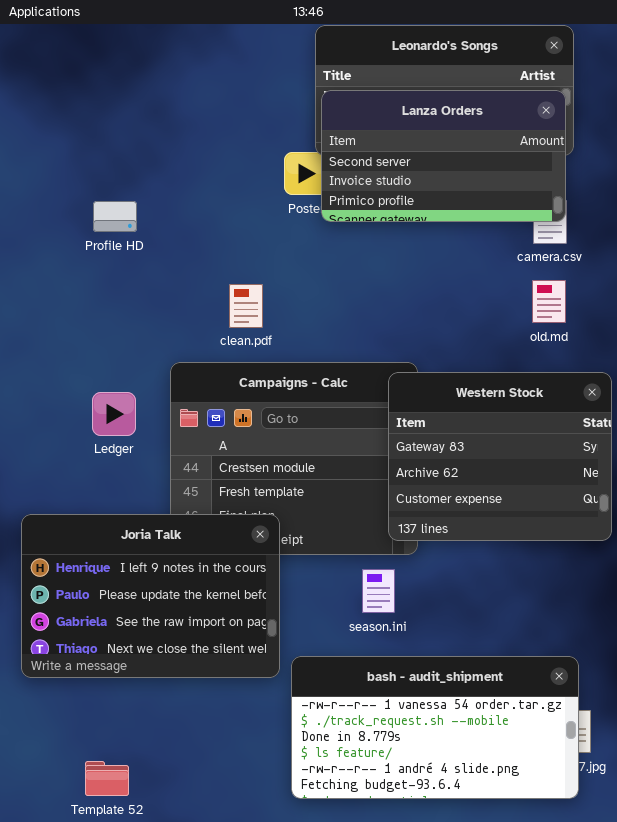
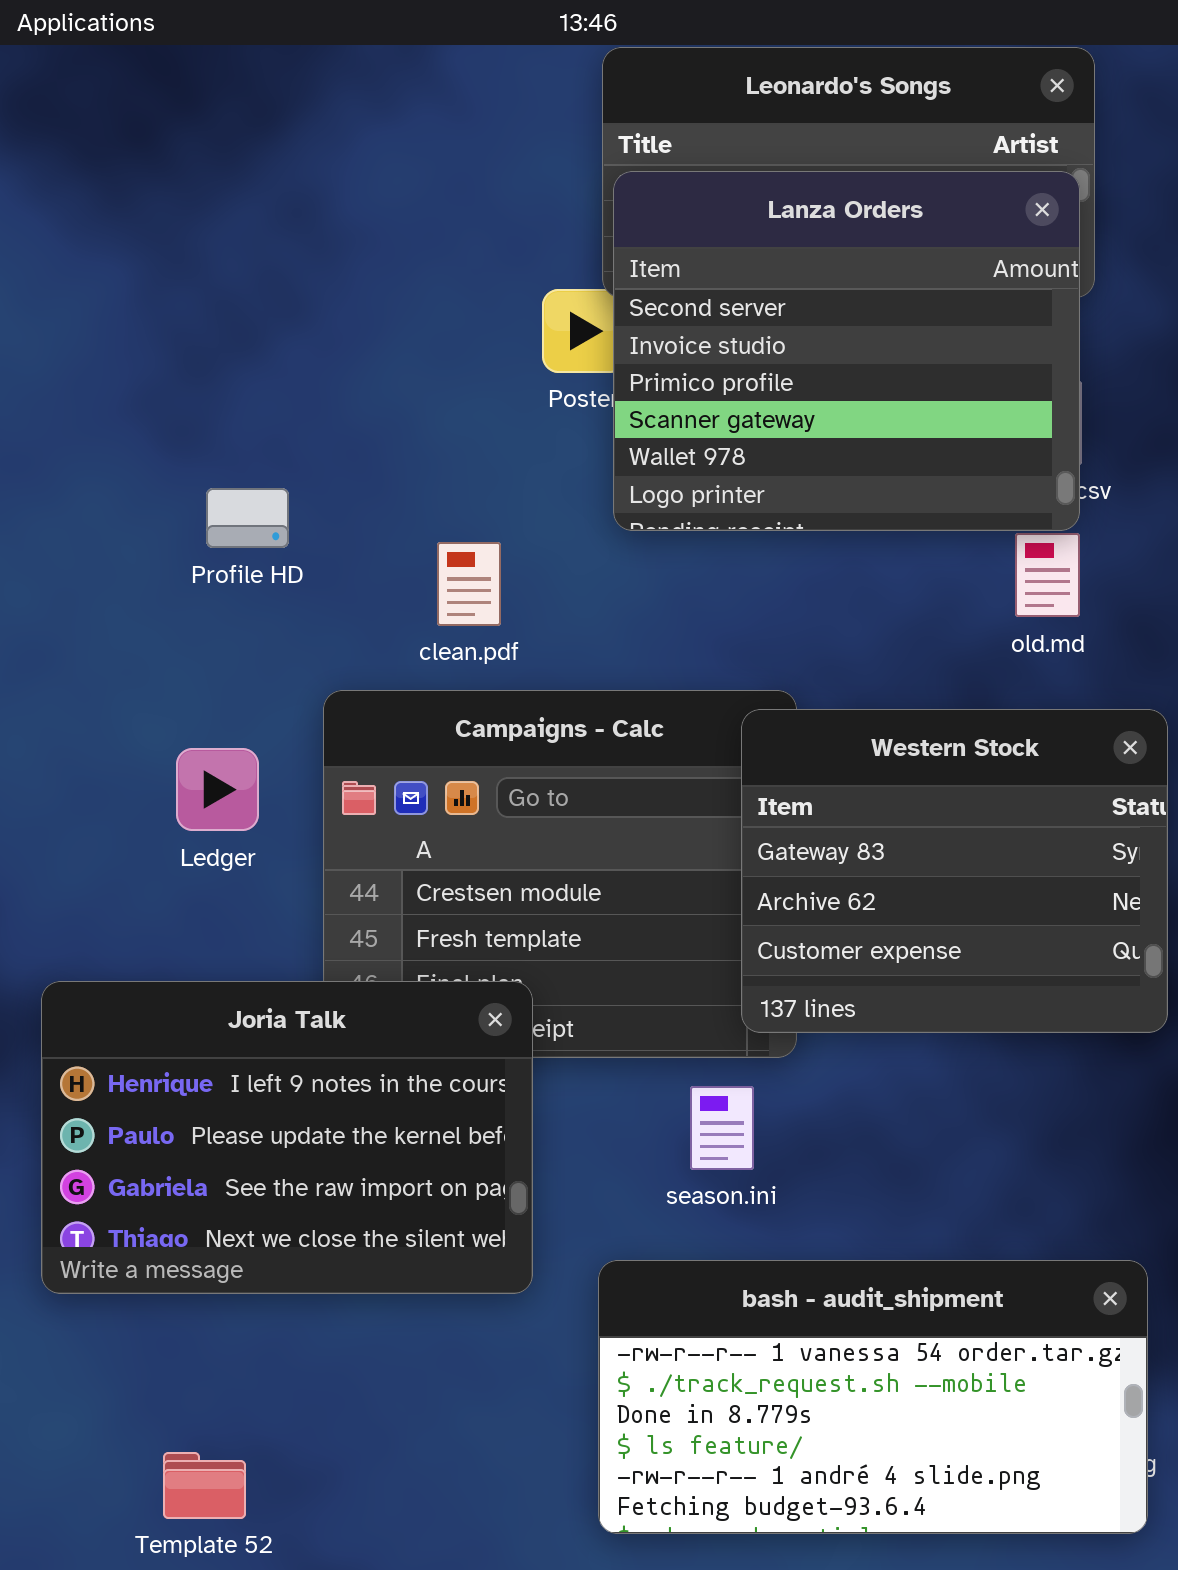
Lanza Orders: [321,90,566,222] -> [613,171,1080,531], resized
Profile HD: [93,201,137,232] -> [206,488,289,548], moved
bash - audit_shipment: [291,656,579,799] -> [598,1260,1148,1534], moved

